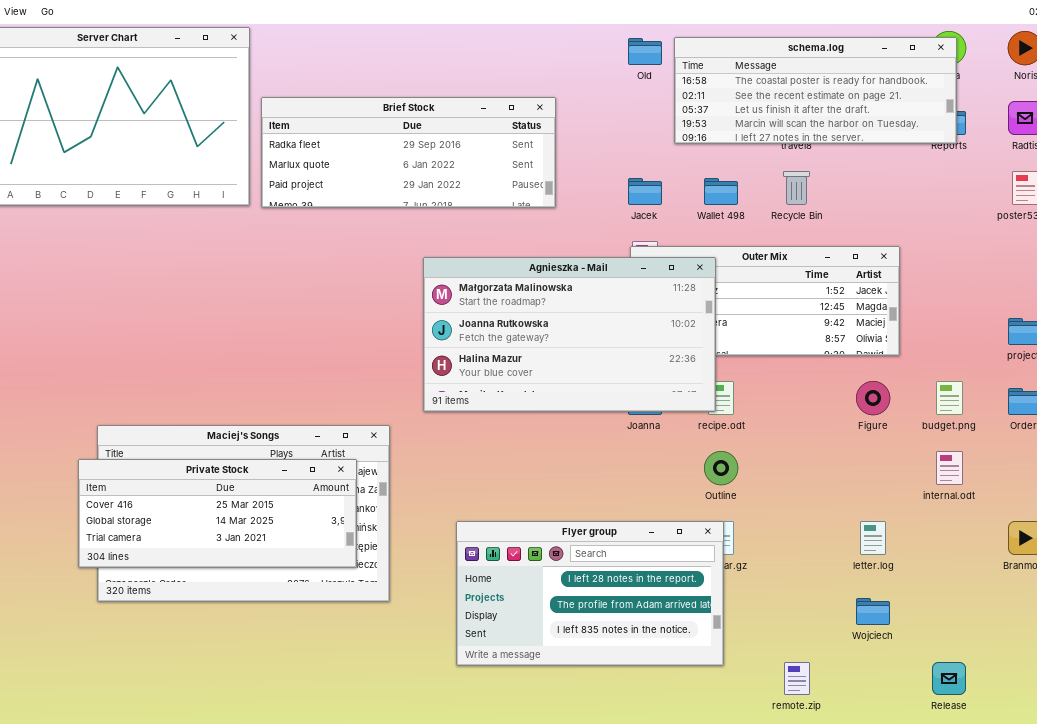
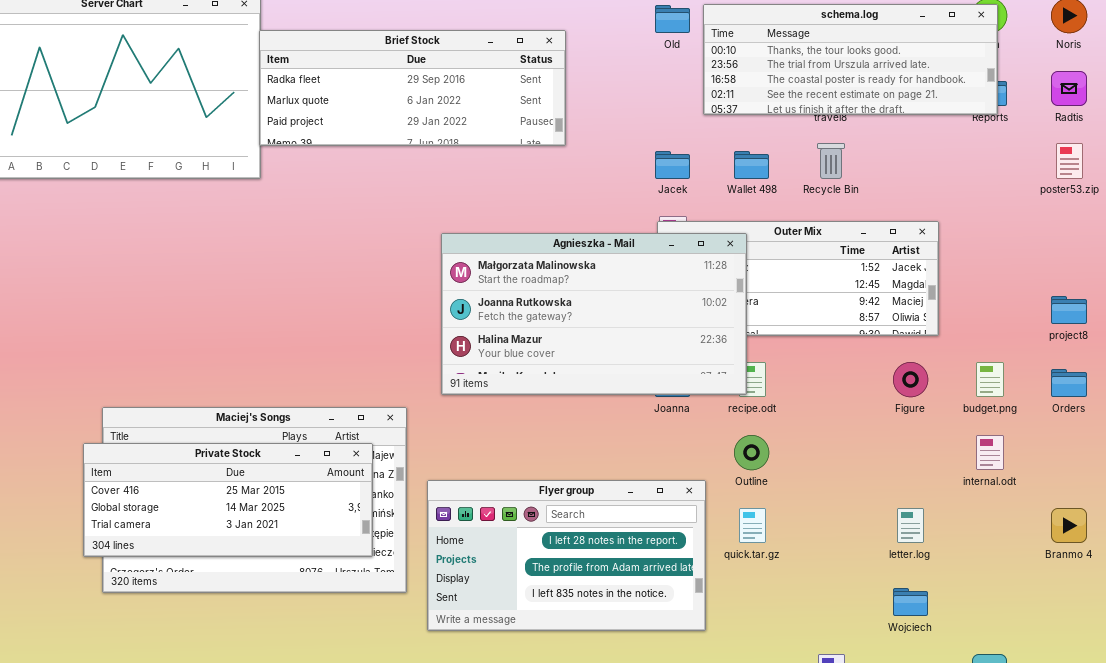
schema.log: [674,37,957,144] -> [703,4,998,115], scrolled up 2 rows
Brief Stock: [261,97,556,208] -> [259,30,566,146], moved
Flyer group: [456,521,724,666] -> [427,480,706,631], moved

